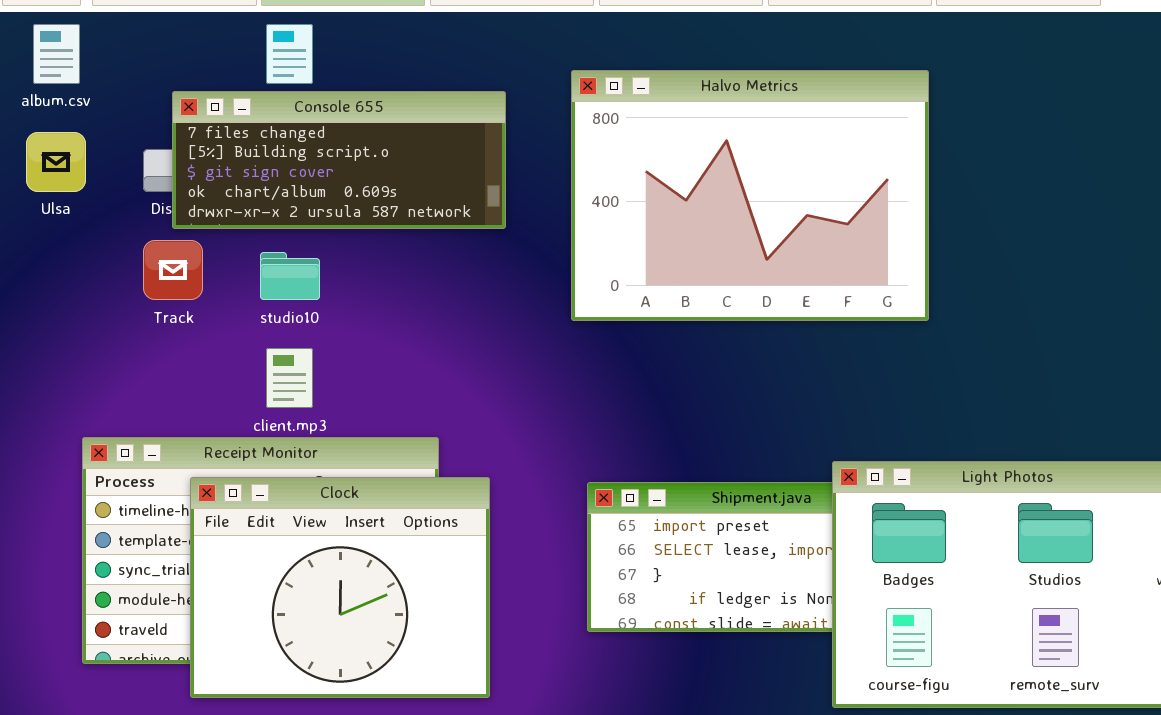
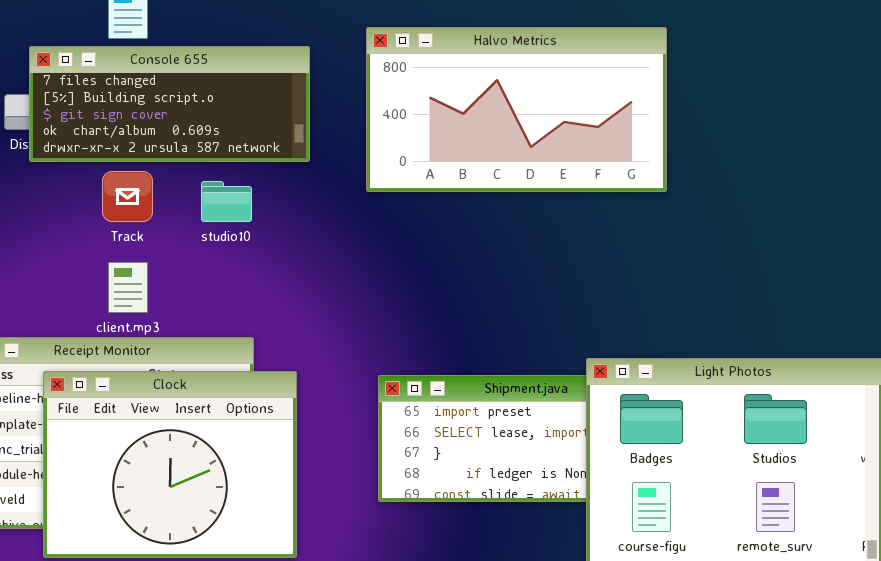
Halvo Metrics: [571,70,929,321] -> [366,27,667,192], resized
Track: [143,240,203,300] -> [102,171,153,222], moved
studio10: [260,252,320,300] -> [201,181,252,222], moved

